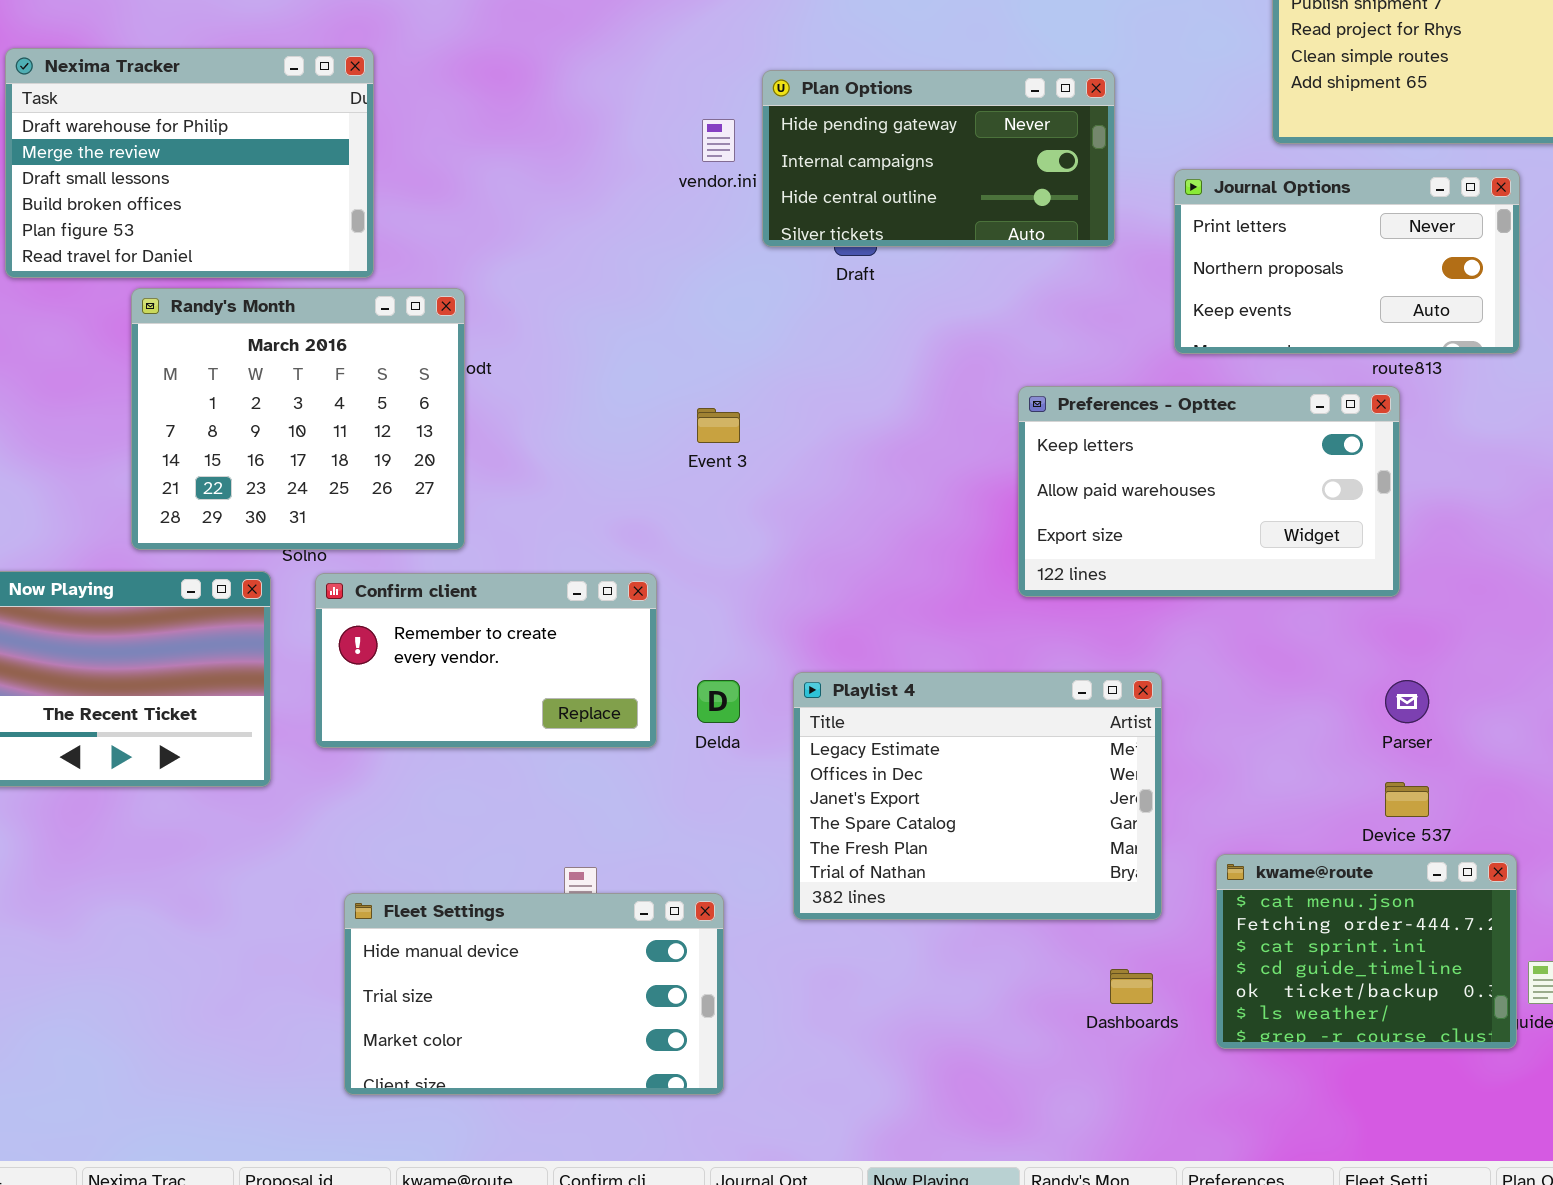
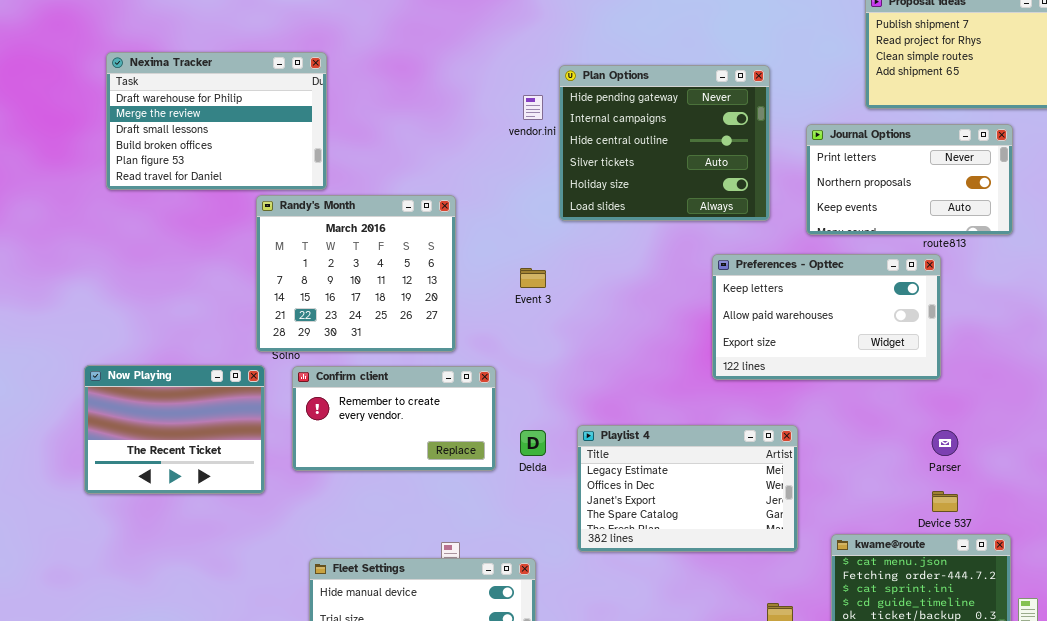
Plan Options: [762,70,1115,247] -> [559,65,770,221], resized
Randy's Month: [131,288,465,550] -> [256,195,456,352], moved
Playlist 4: [793,672,1162,920] -> [577,425,798,552], resized

